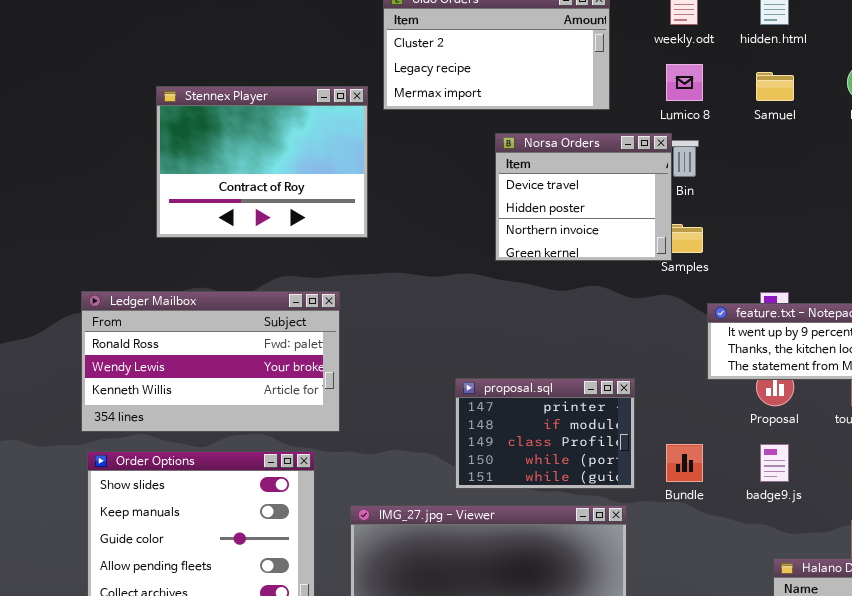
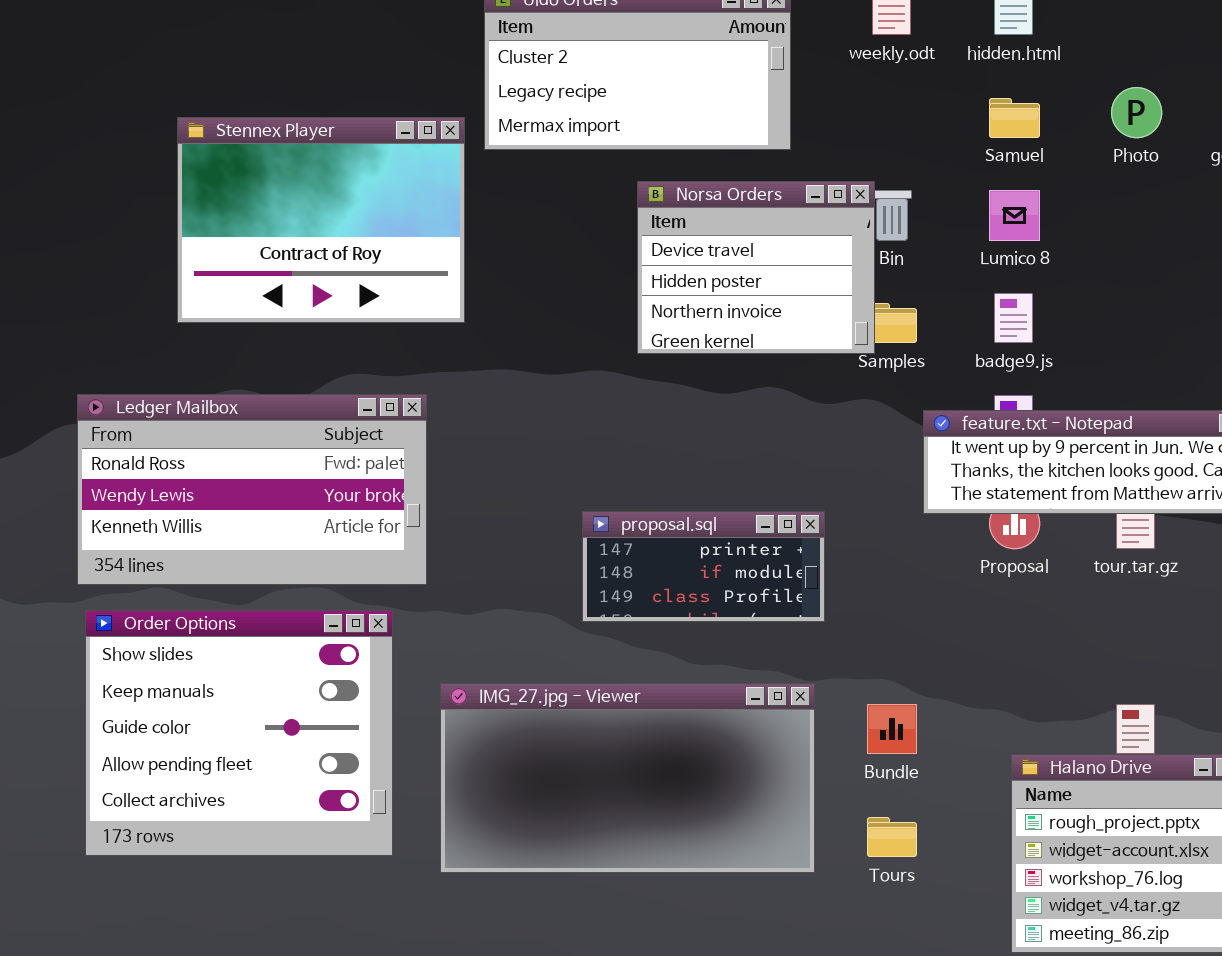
Lumico 8: [666,64,703,101] -> [989,190,1040,241], moved
proposal.sql: [455,378,635,489] -> [582,511,825,622], resized
Bundle: [666,444,703,482] -> [867,704,917,754], moved
badge9.js: [760,444,789,482] -> [994,293,1033,343], moved

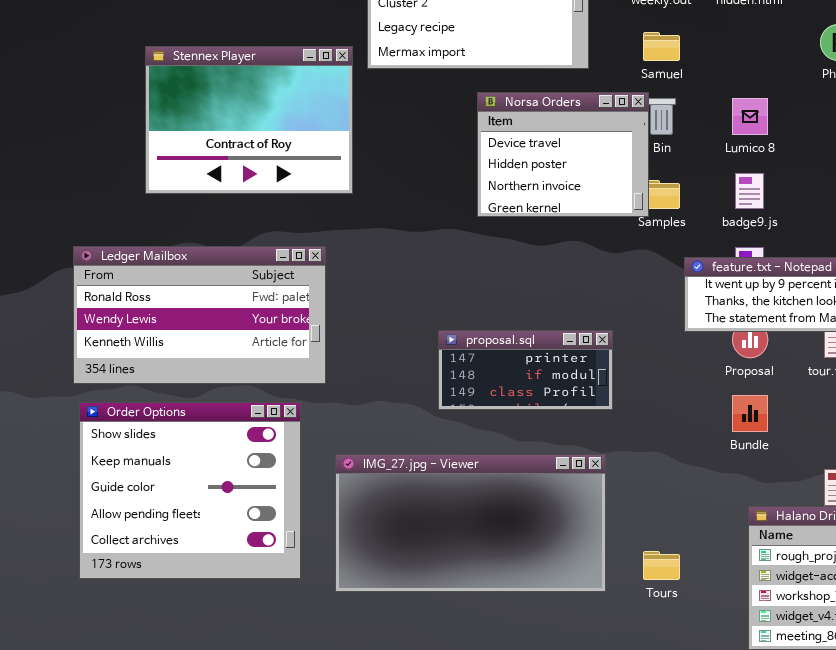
Samuel: [989,98,1040,138] -> [643,32,680,61], moved
Bundle: [867,704,917,754] -> [732,395,768,432], moved

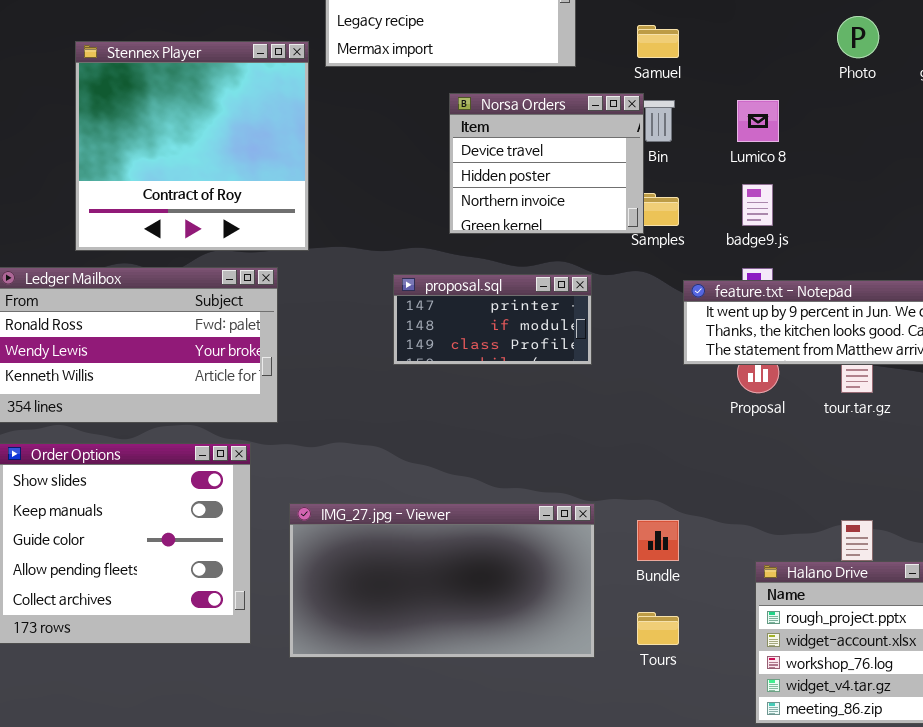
Stennex Player: [145,46,353,194] -> [75,41,309,251], resized
proposal.sql: [438,330,613,410] -> [393,274,592,365], moved
Bundle: [732,395,768,432] -> [637,520,679,561], moved

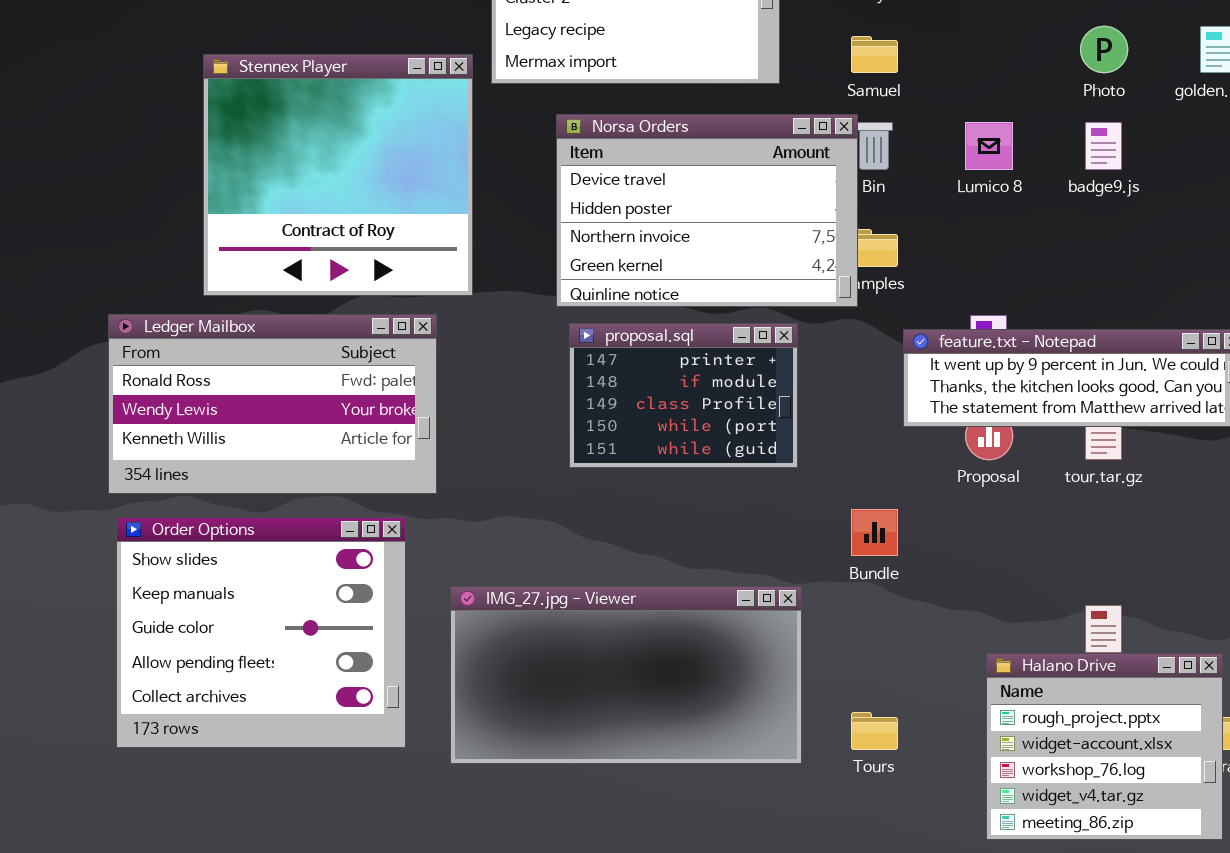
Norsa Orders: [449,93,644,234] -> [556,114,858,307], resized
badge9.js: [742,184,773,226] -> [1085,122,1122,170], moved
proposal.sql: [393,274,592,365] -> [569,323,798,468], resized
Bundle: [637,520,679,561] -> [851,509,898,556], moved

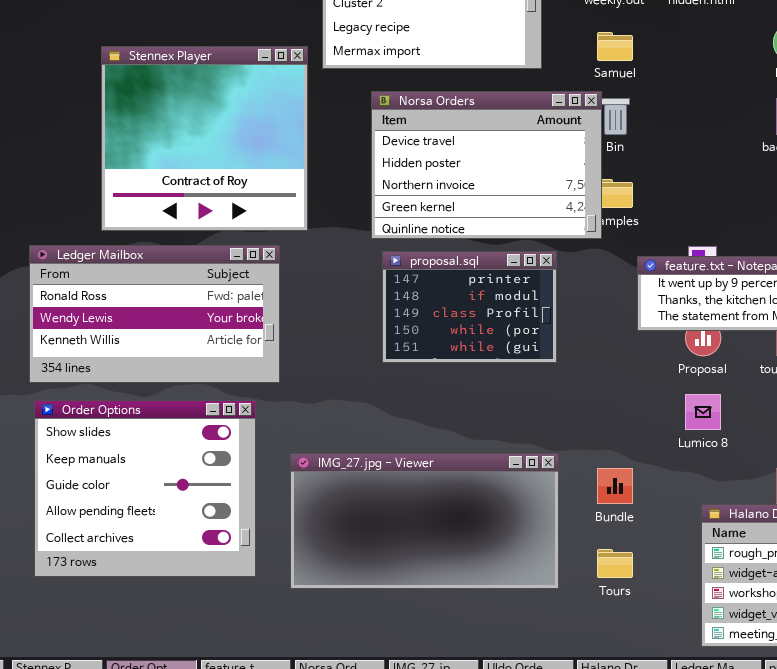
Lumico 8: [965,122,1013,170] -> [685,394,721,430], moved
Bundle: [851,509,898,556] -> [597,468,633,504], moved

